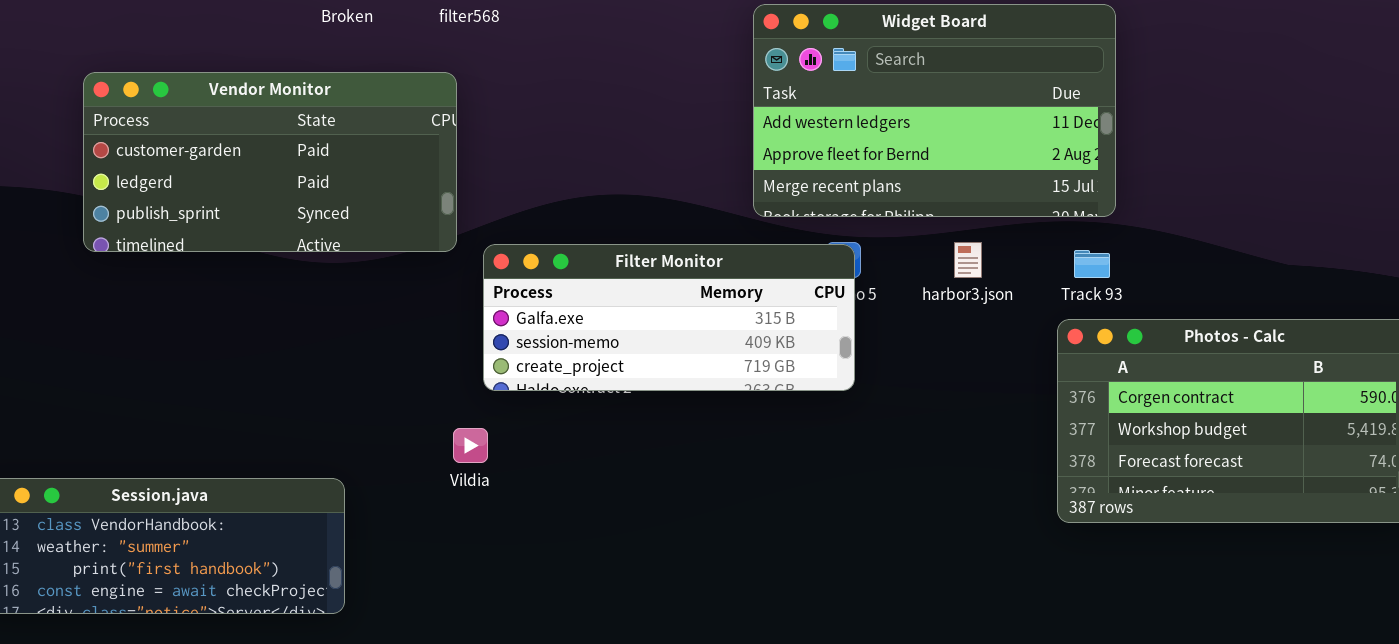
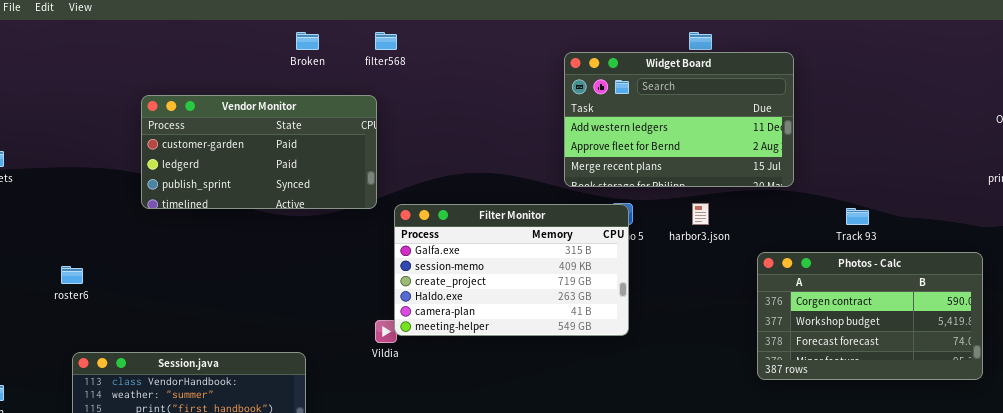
Filter Monitor: [483,244,855,391] -> [394,204,629,336], resized
Track 93: [1074,250,1110,278] -> [846,208,869,225], moved

